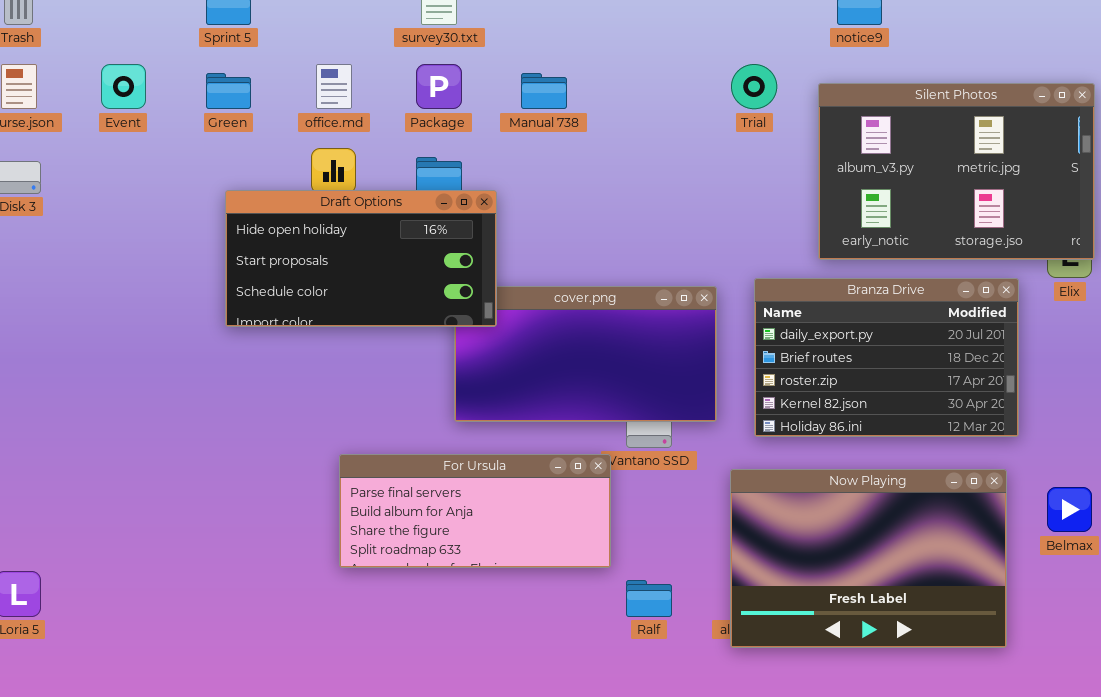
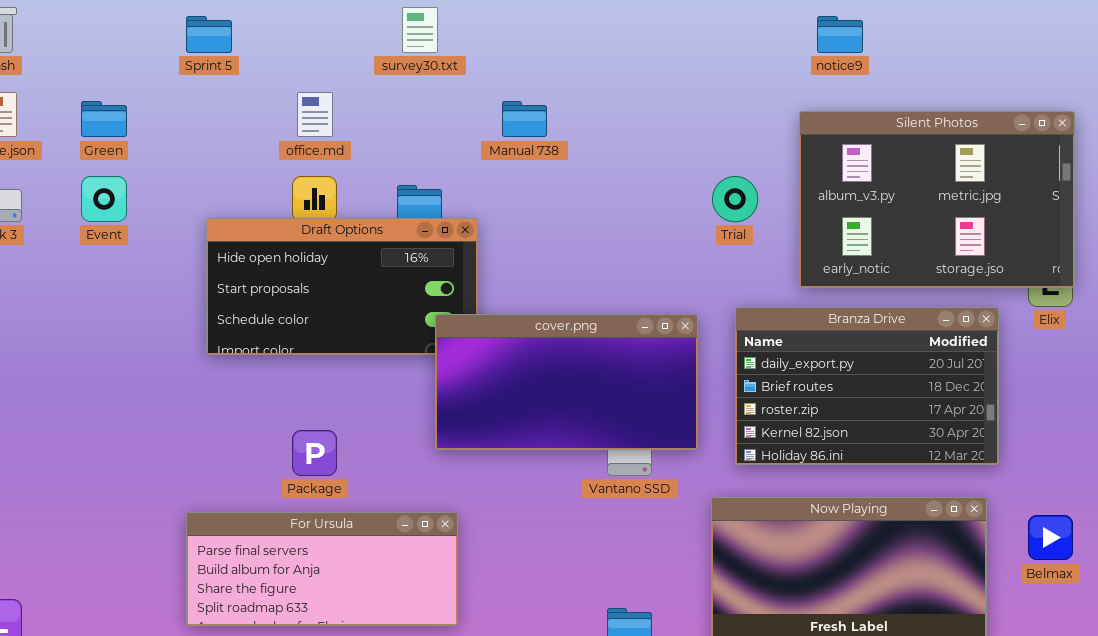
Event: [101,64,146,109] -> [81,176,127,222], moved
Package: [416,64,462,109] -> [292,430,337,476], moved
Trial: [731,64,777,109] -> [712,176,758,222], moved
Green: [206,73,251,109] -> [81,101,127,137], moved
cover.png: [454,286,717,422] -> [435,314,698,450], raised
For Ursula: [339,454,611,568] -> [186,512,458,626], moved

